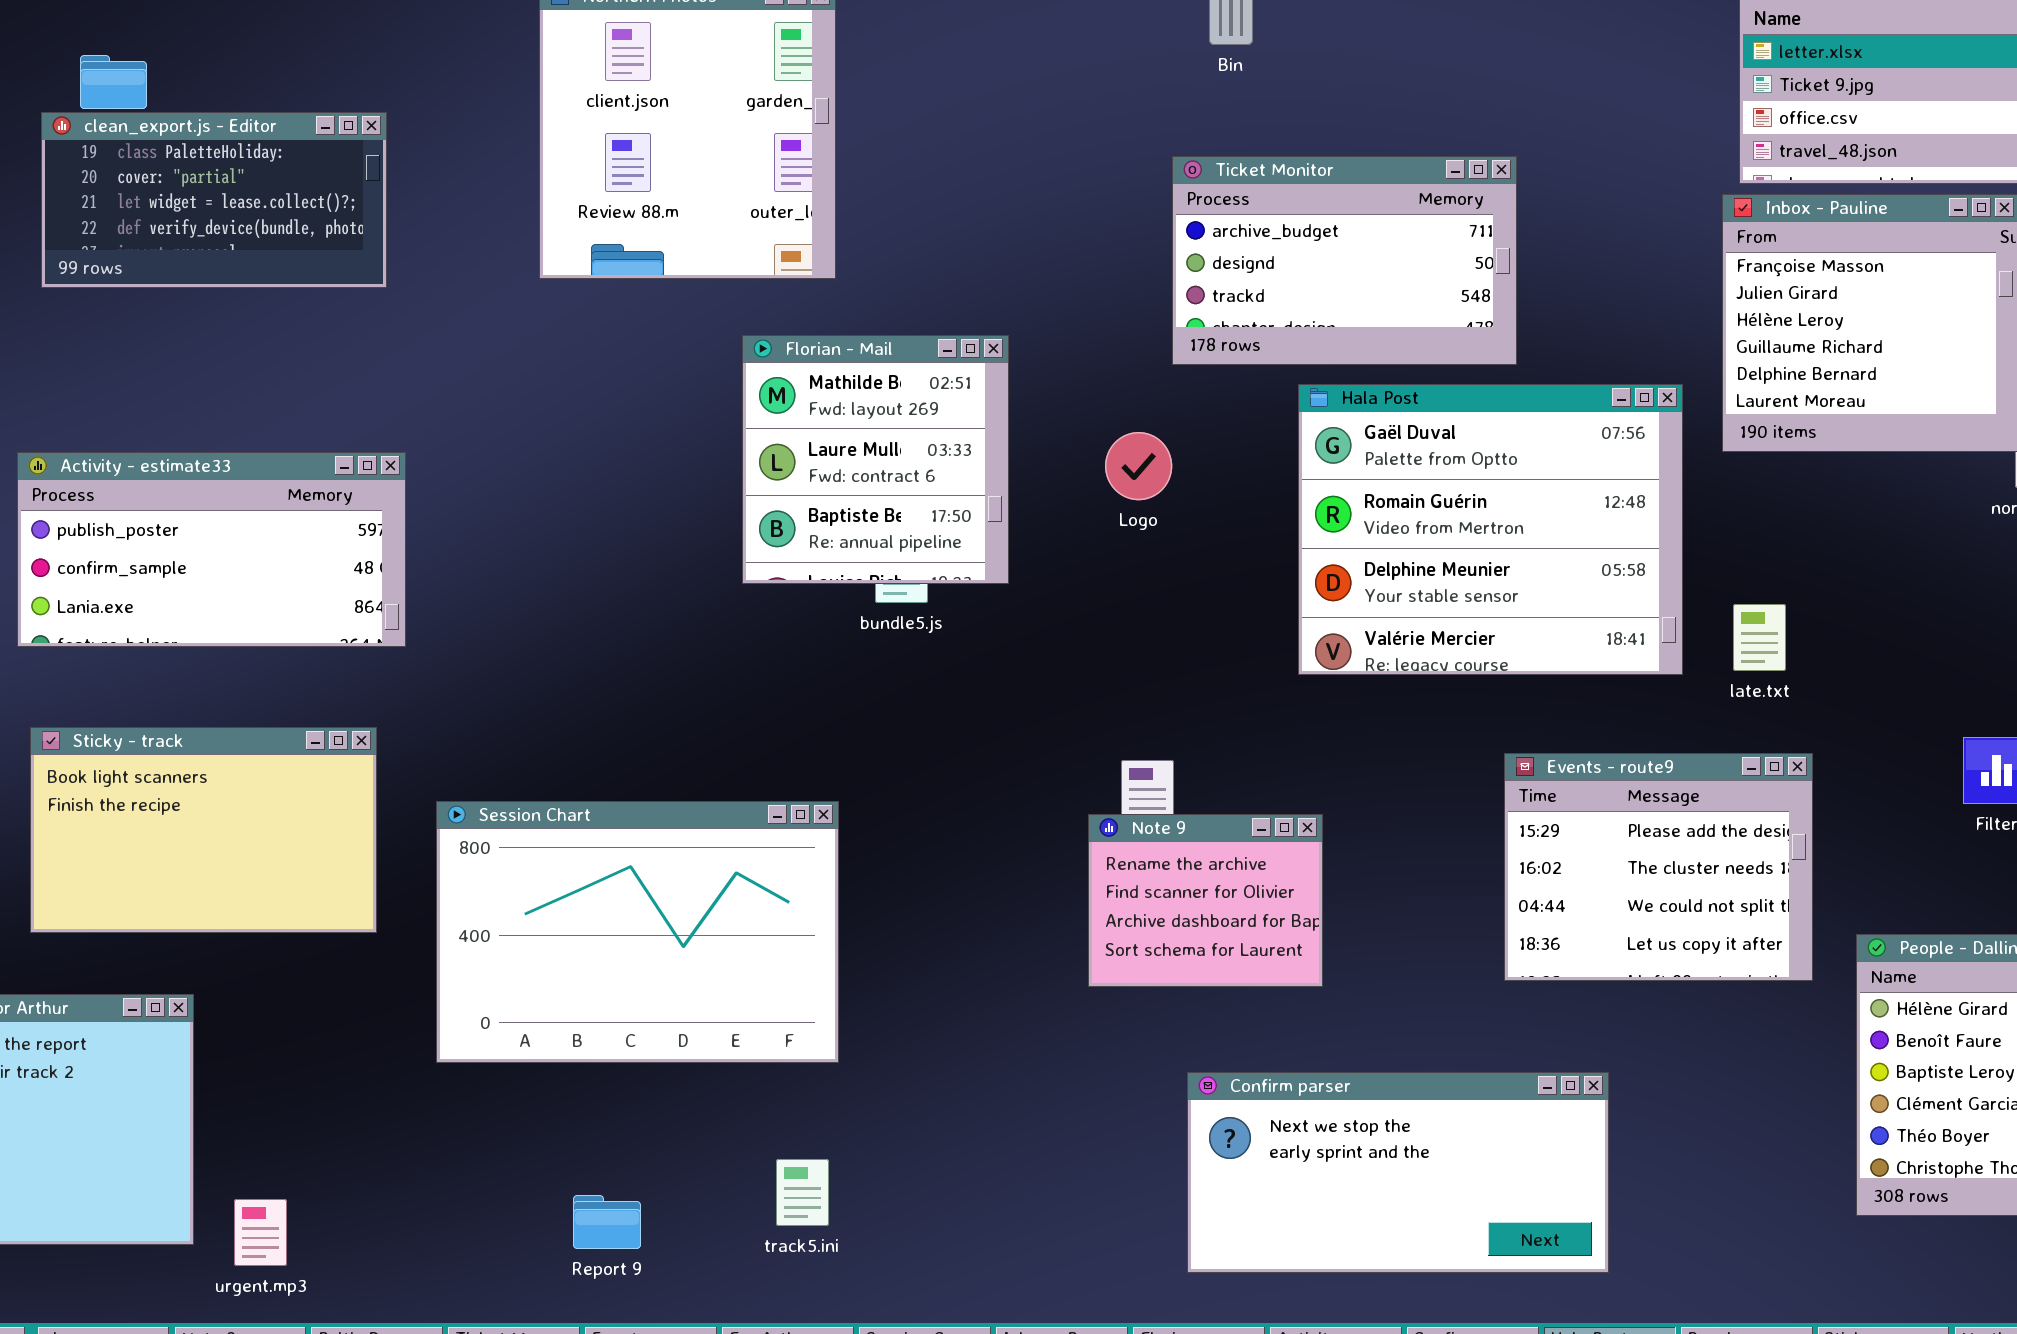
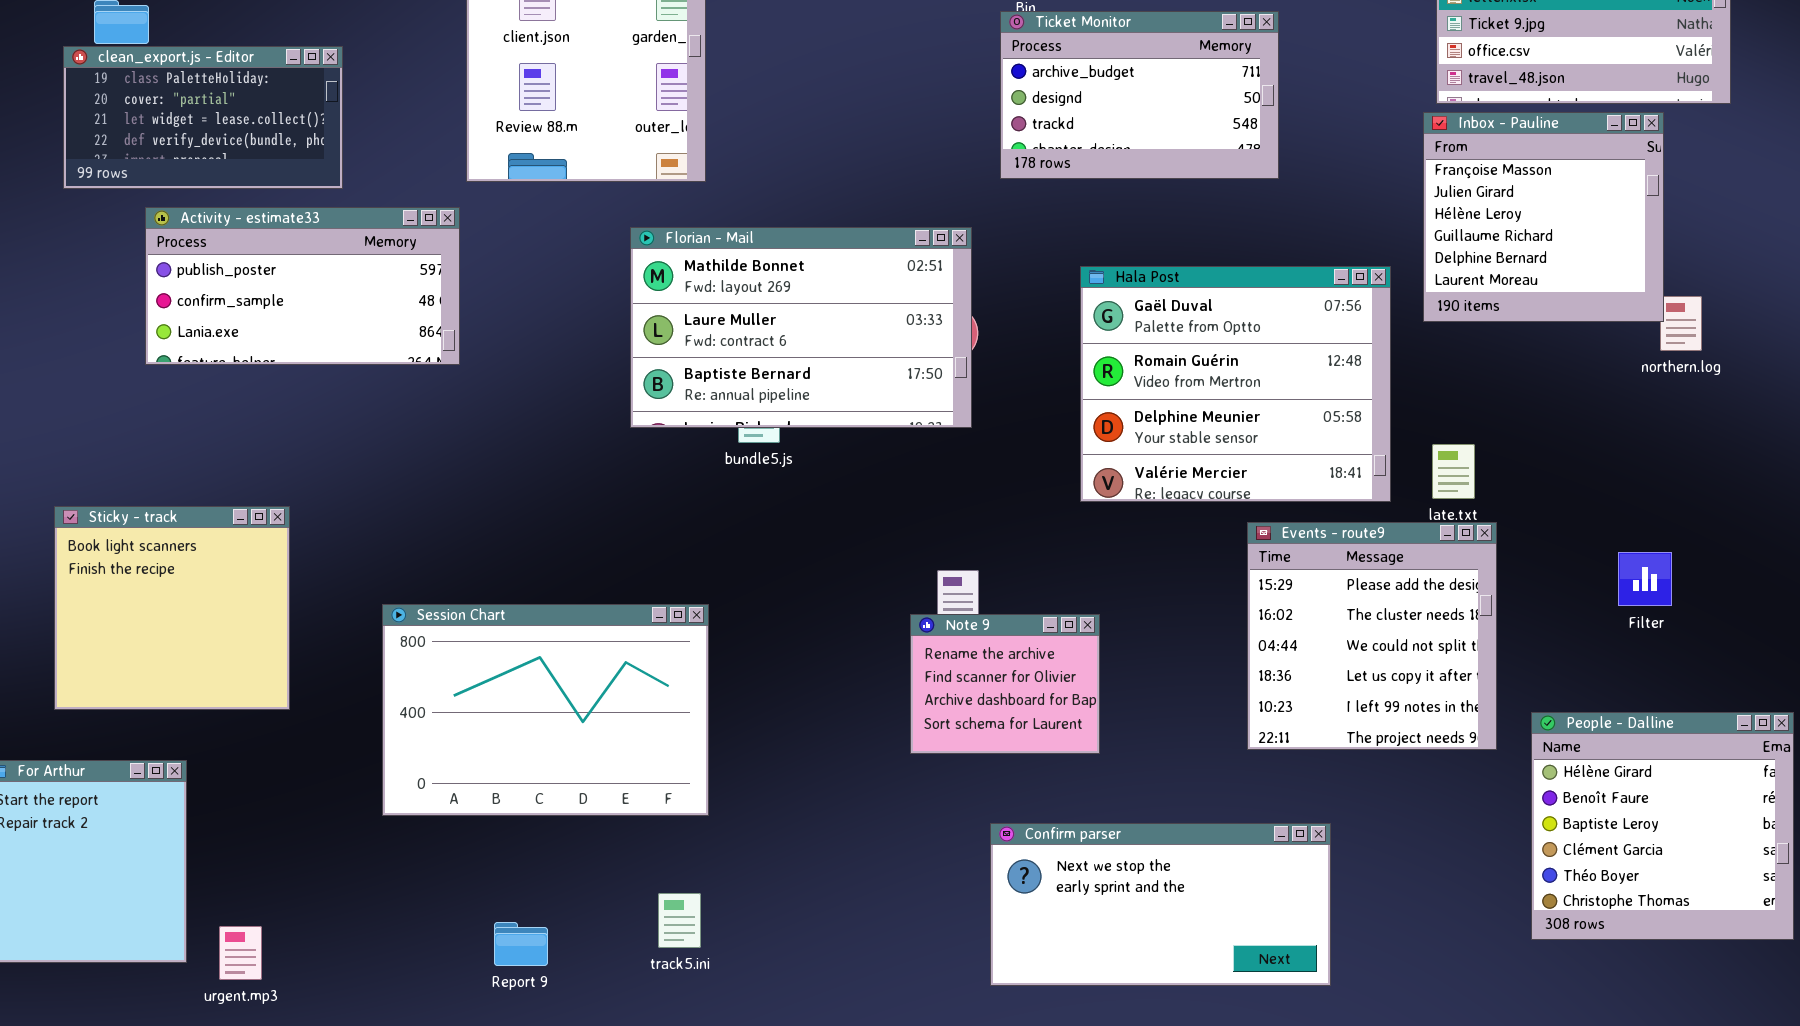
Ticket Monitor: [1172,156,1517,365] -> [1000,11,1279,179], moved
Florian - Mail: [742,335,1009,584] -> [630,227,972,428], resized
Activity - estimate33: [17,452,406,647] -> [145,207,460,365], moved
Sticky - track: [30,727,377,933] -> [54,506,290,710], resized
Events - route9: [1504,753,1813,981] -> [1247,522,1497,750], resized

